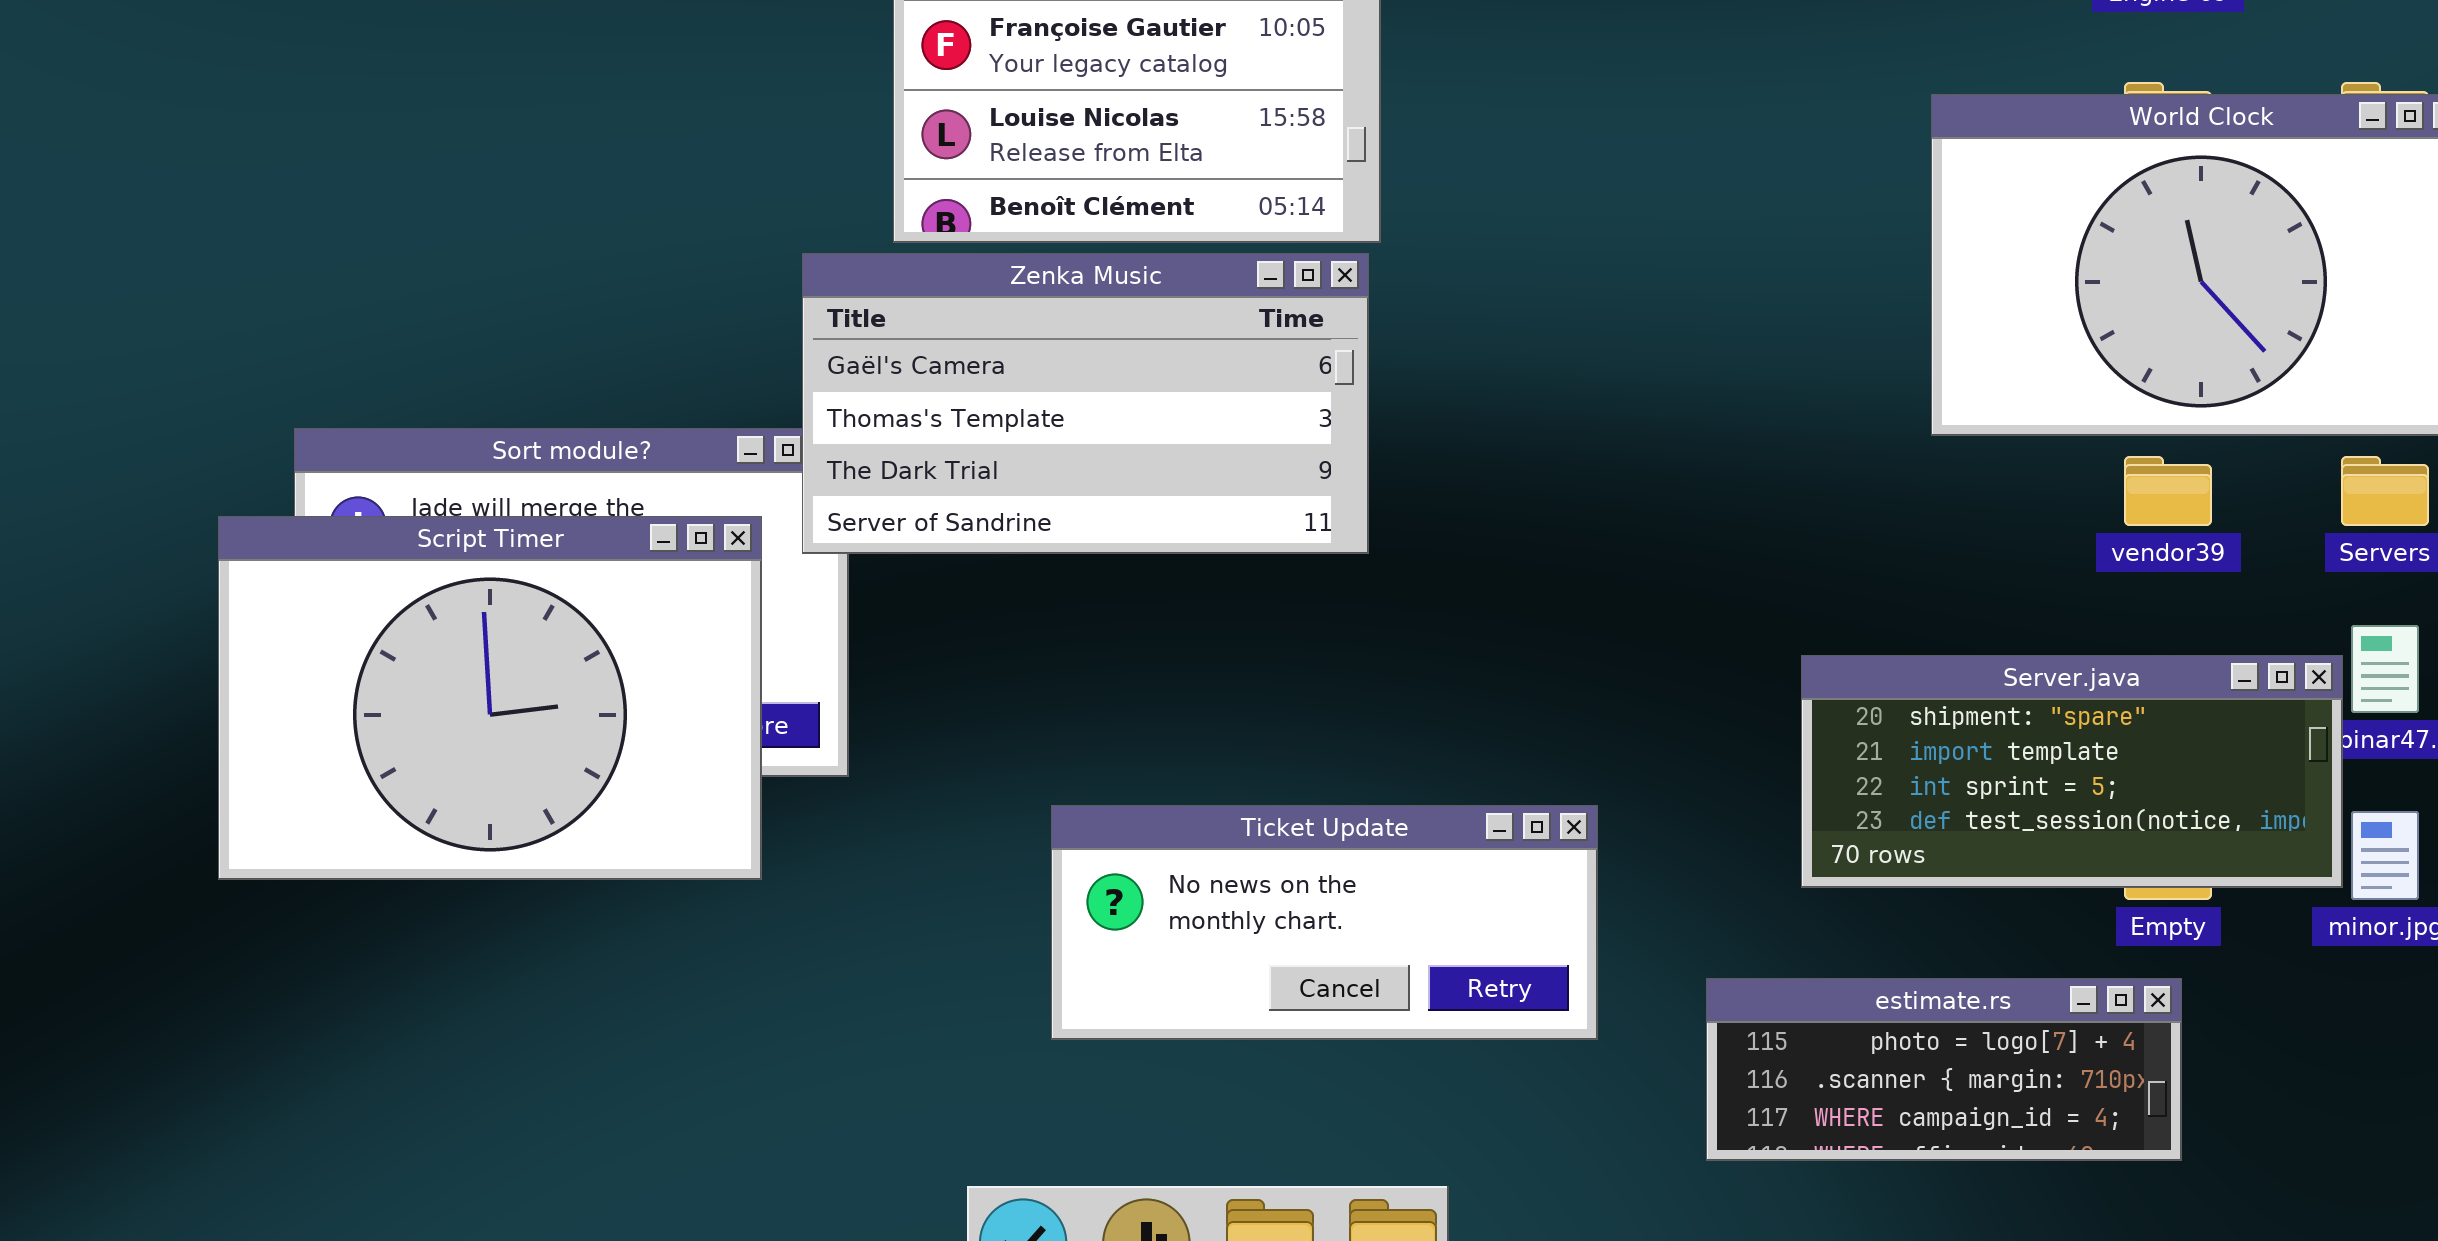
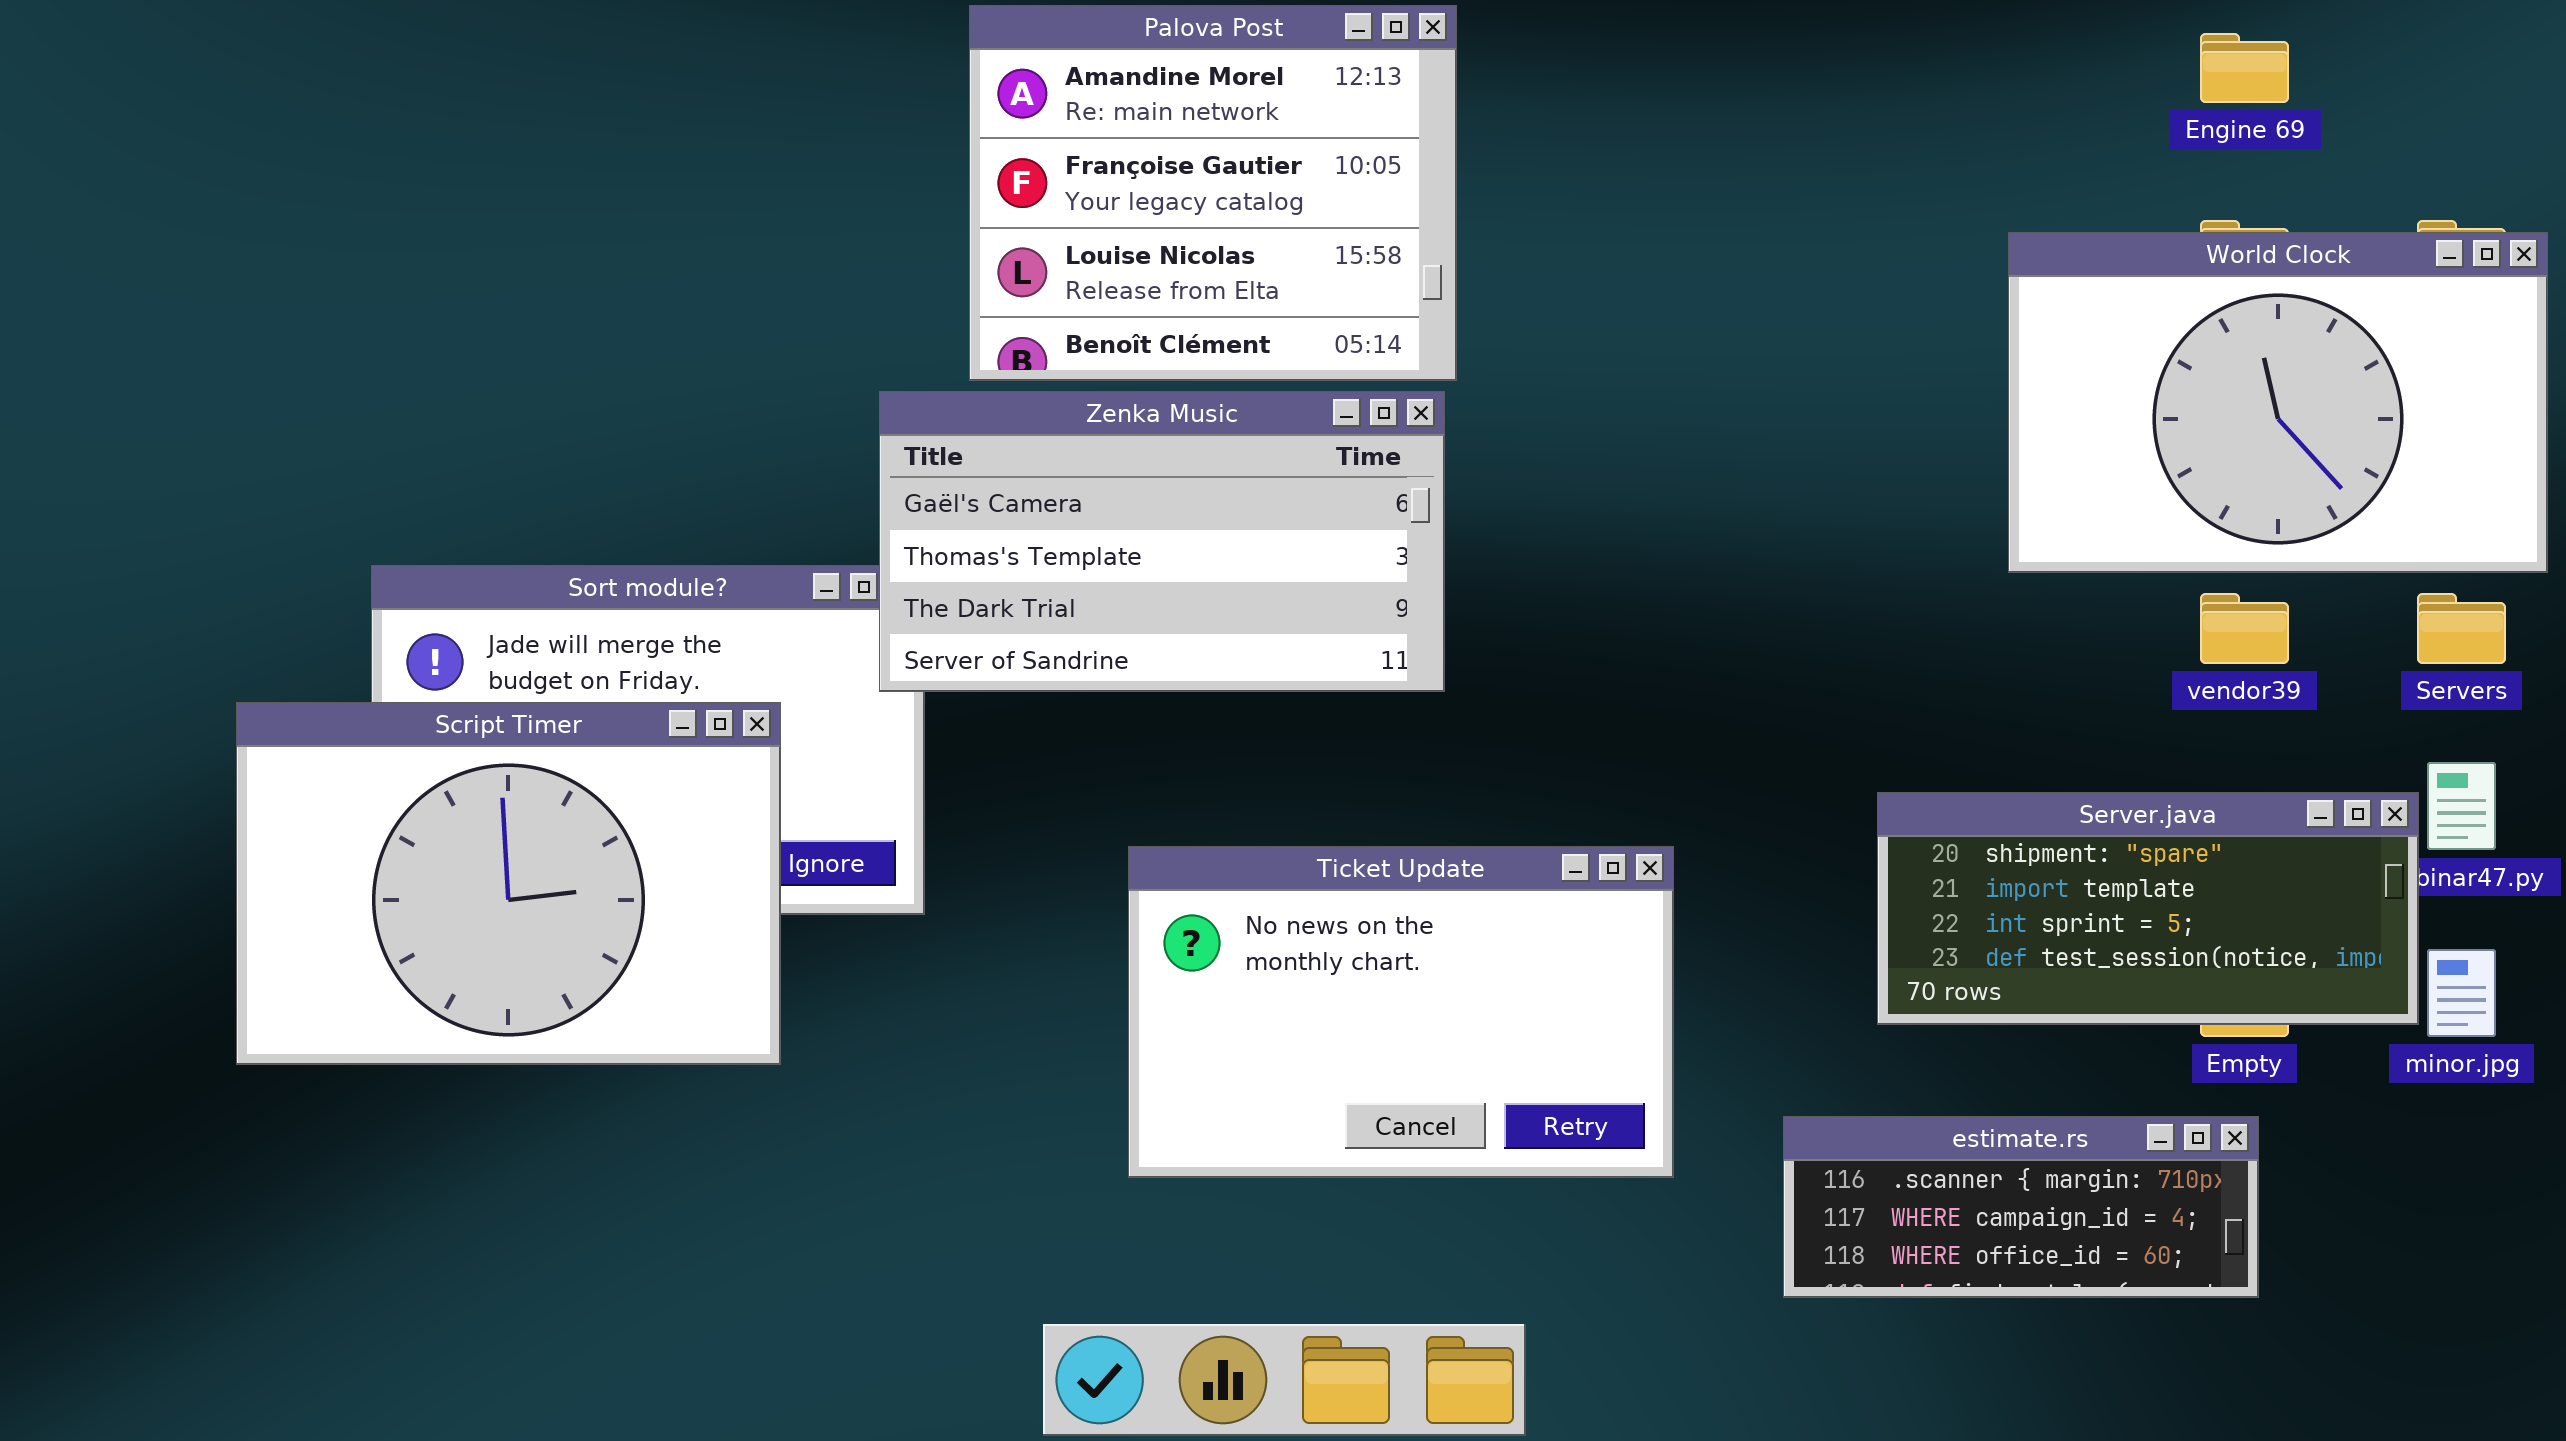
Script Timer: [218,516,762,880] -> [236,702,781,1065], moved
Ticket Update: [1051,805,1598,1040] -> [1128,846,1674,1178], resized
estimate.rs: [1706,978,2182,1161] -> [1783,1116,2259,1298], scrolled down 1 row

